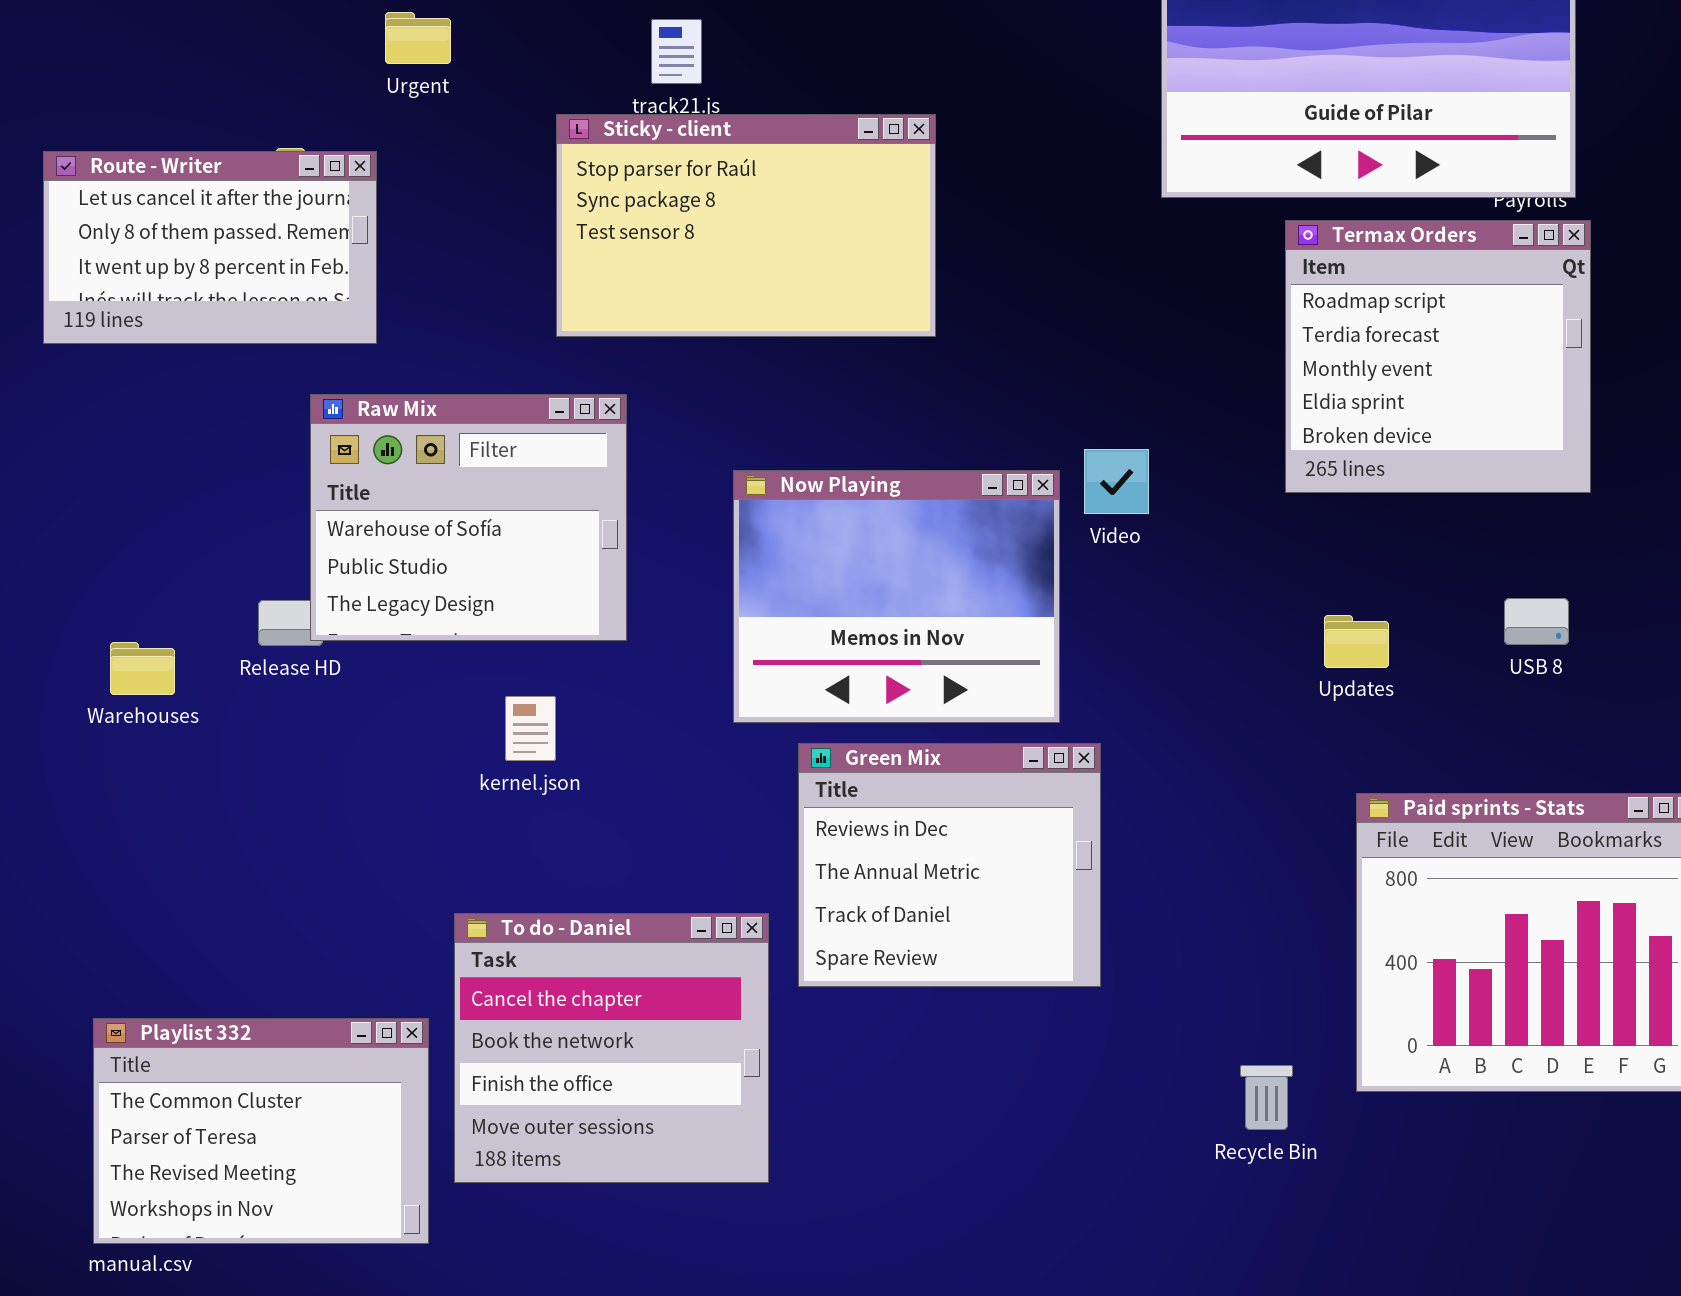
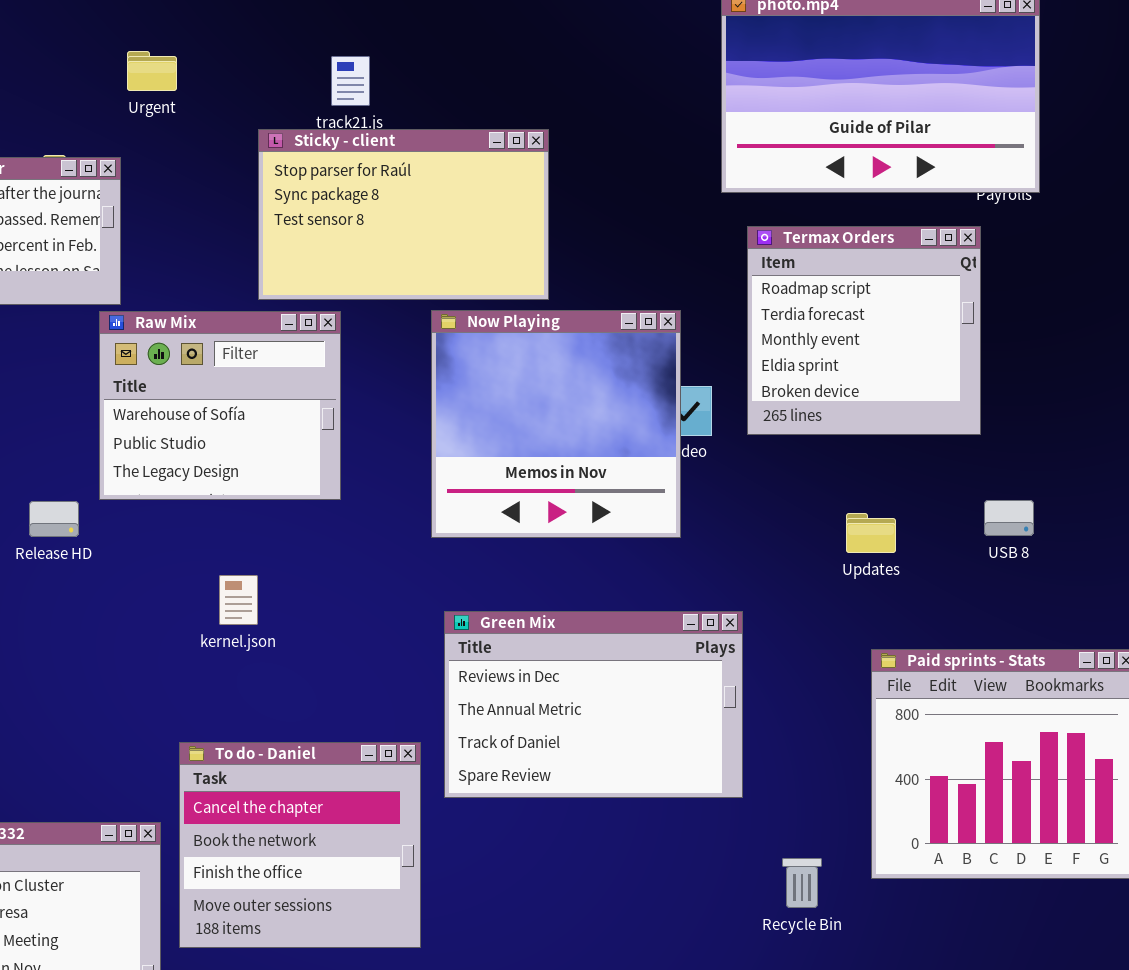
Termax Orders: [1285,220,1591,493] -> [747,226,981,435], moved
Raw Mix: [310,394,627,641] -> [99,311,341,500], moved
Now Playing: [733,470,1060,723] -> [431,310,681,538], moved, resized
Green Mix: [798,743,1101,987] -> [444,611,743,798], resized

